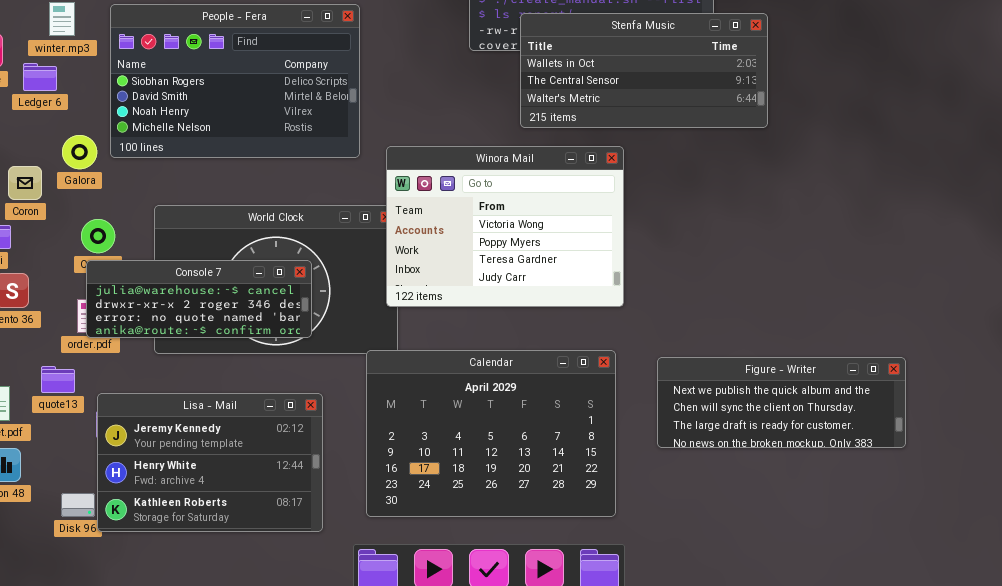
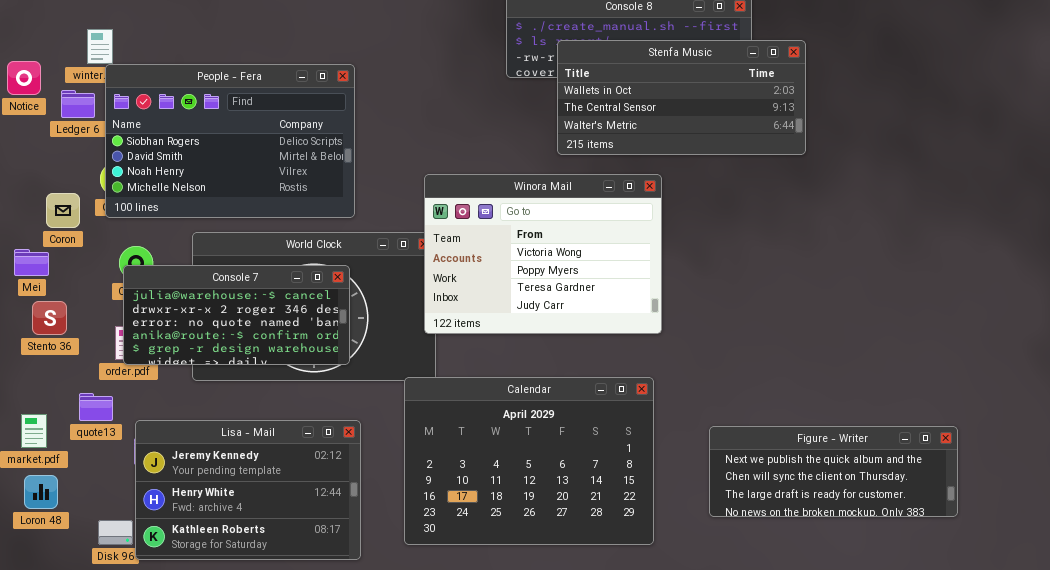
People - Fera: [110,4,360,158] -> [105,64,355,218], moved
Console 7: [86,260,312,338] -> [123,265,350,365], resized
Figure - Writer: [657,357,906,448] -> [709,426,958,517], moved

